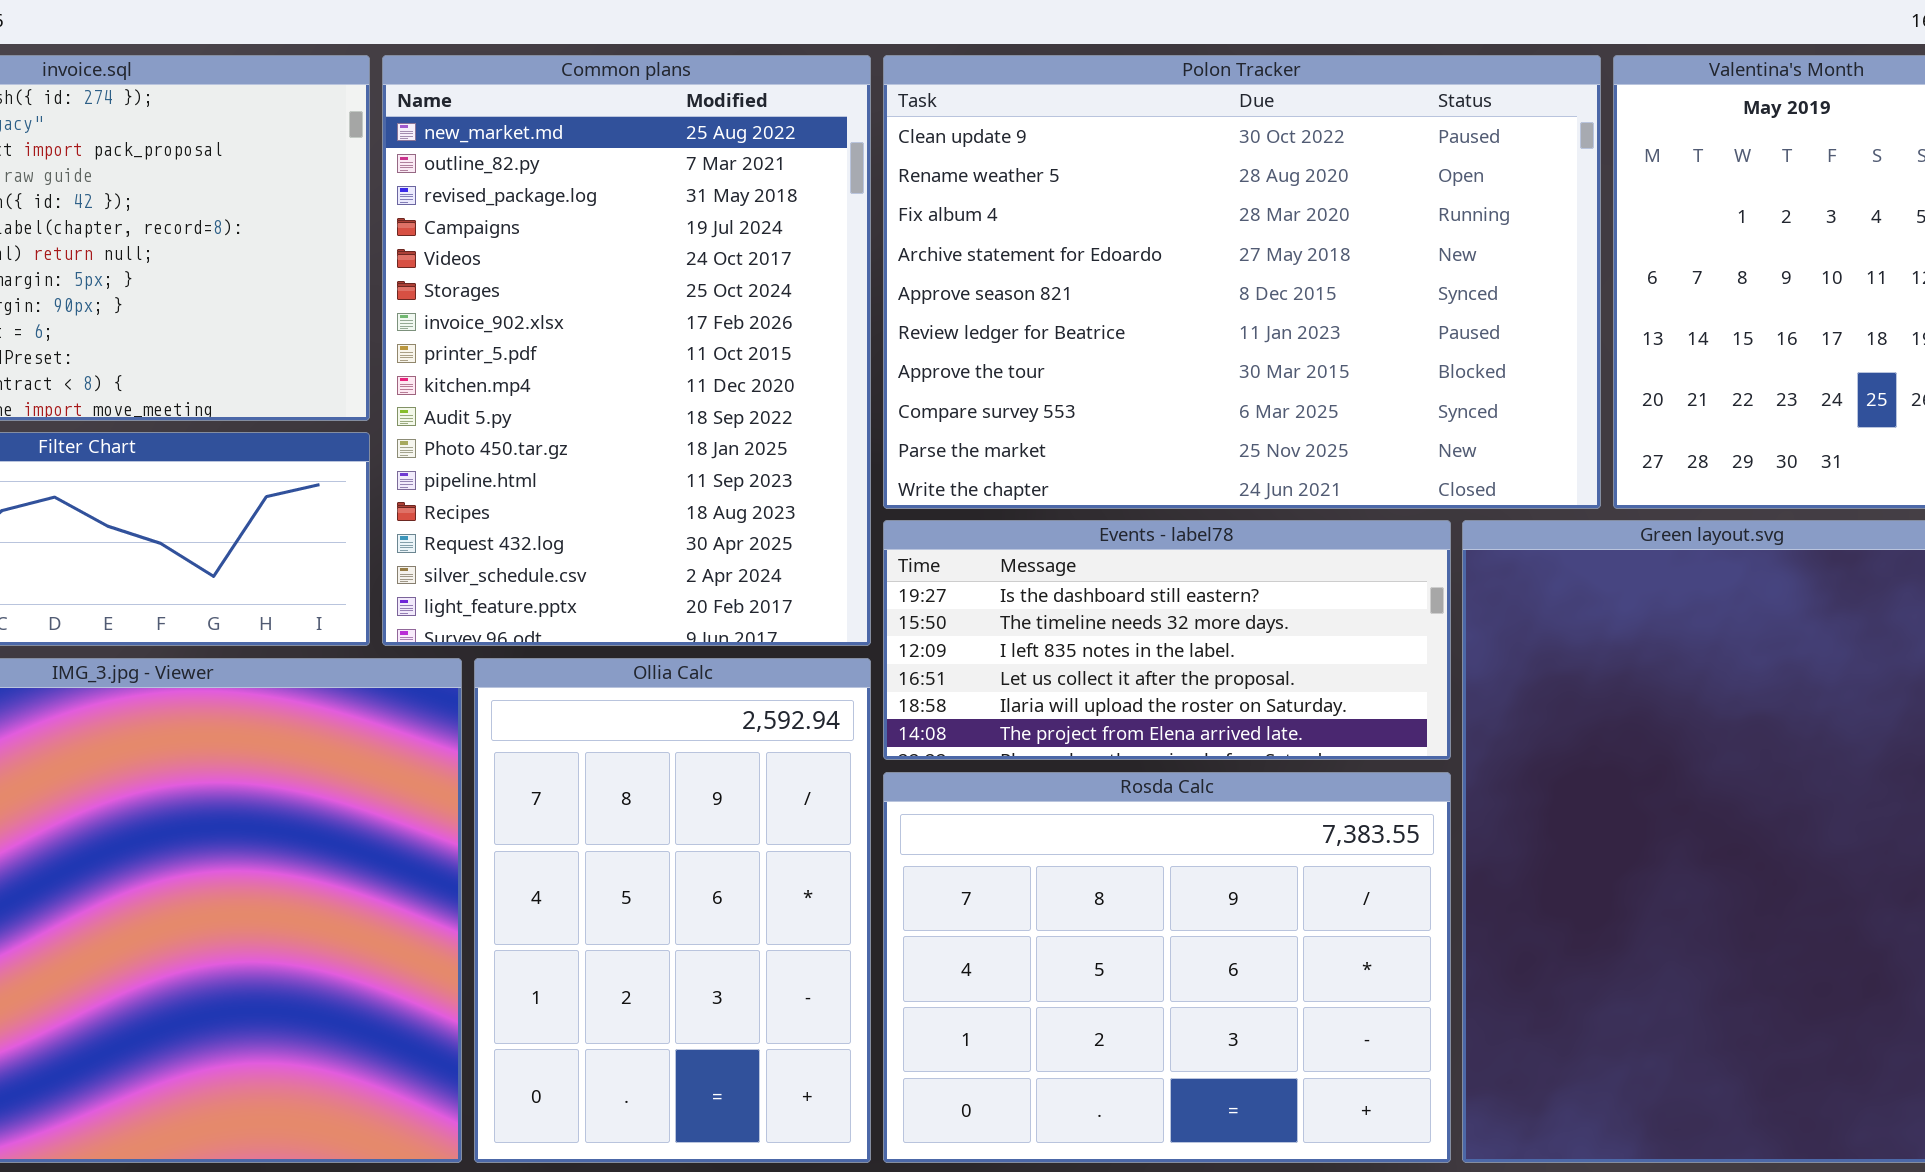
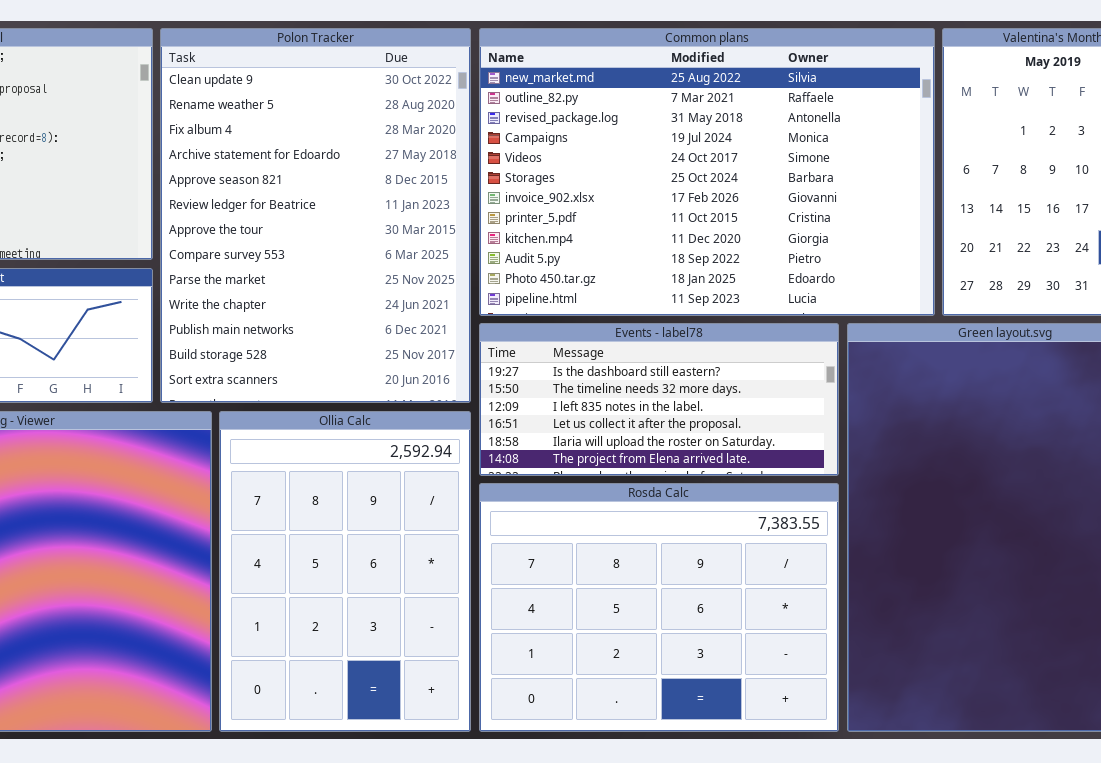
Common plans: [382,55,871,646] -> [479,28,935,316], moved, resized
Polon Tracker: [883,55,1601,509] -> [160,28,471,403], moved, resized

